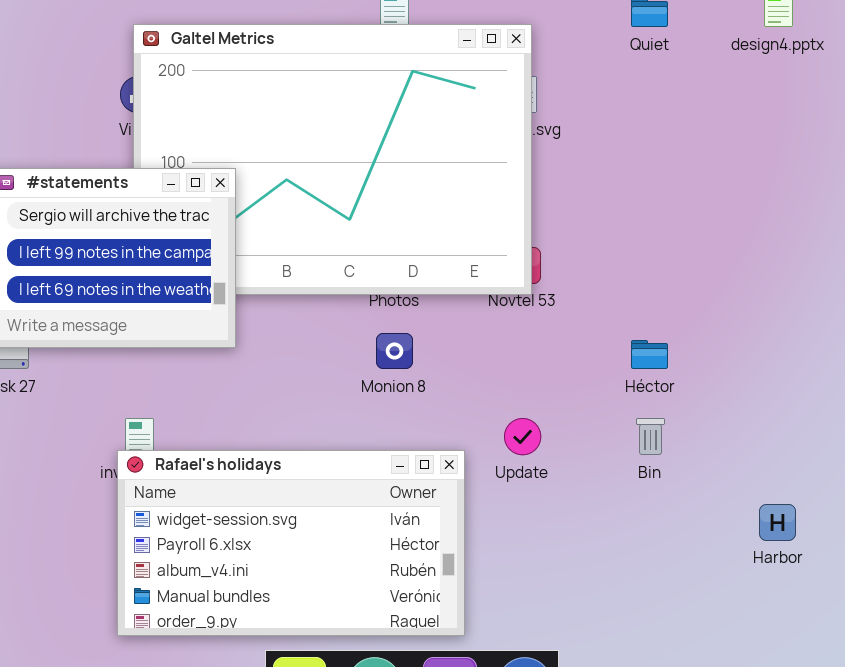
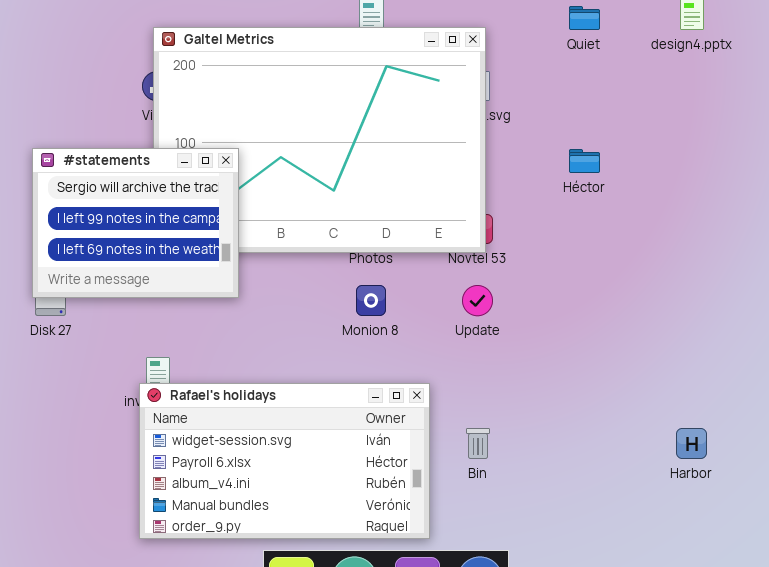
Héctor: [631,340,668,369] -> [569,149,600,173], moved
Update: [504,418,541,455] -> [462,285,493,316], moved
Bin: [636,418,665,455] -> [466,428,490,459], moved

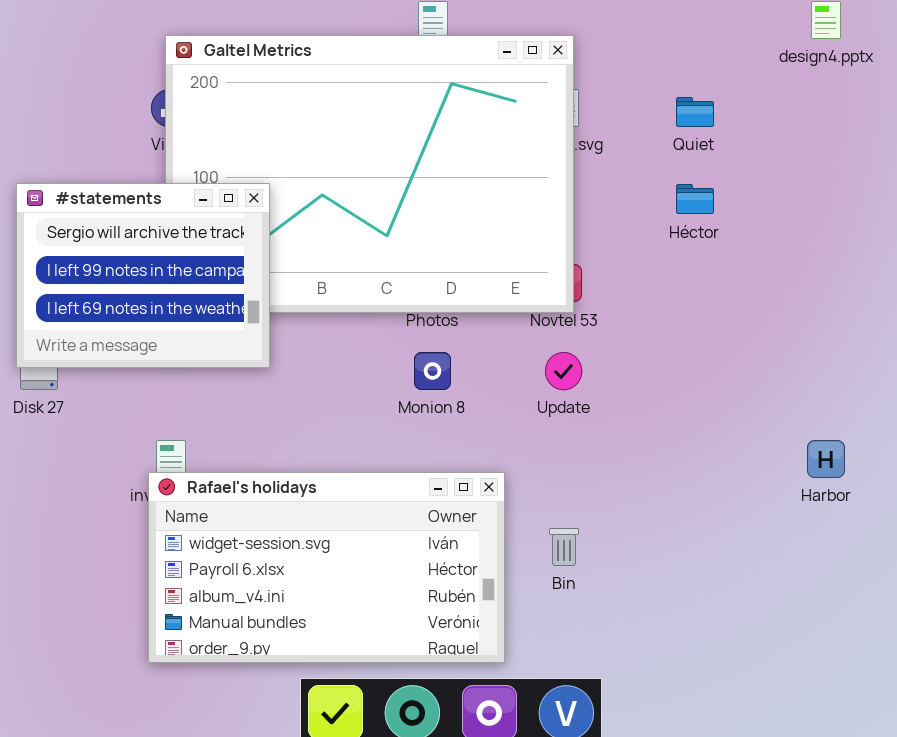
Quiet: [569,6,600,30] -> [676,97,714,127], moved
Harbor: [676,428,707,459] -> [807,440,845,478], moved

